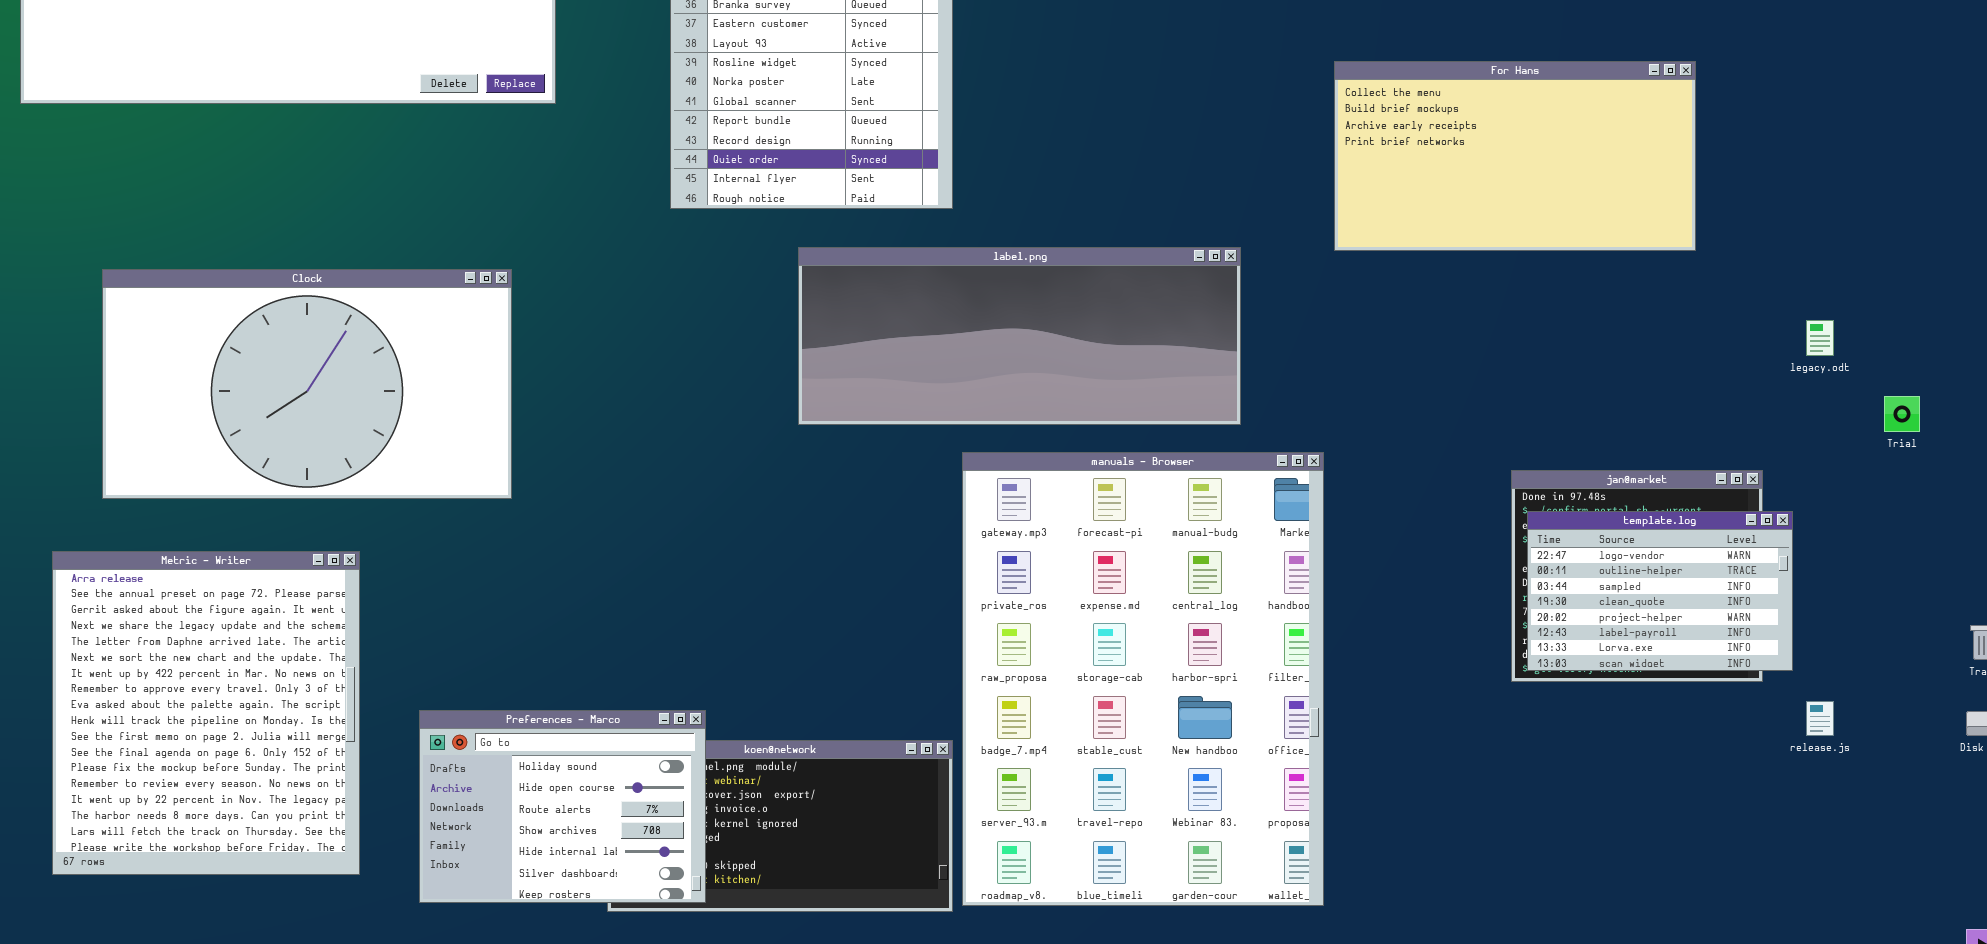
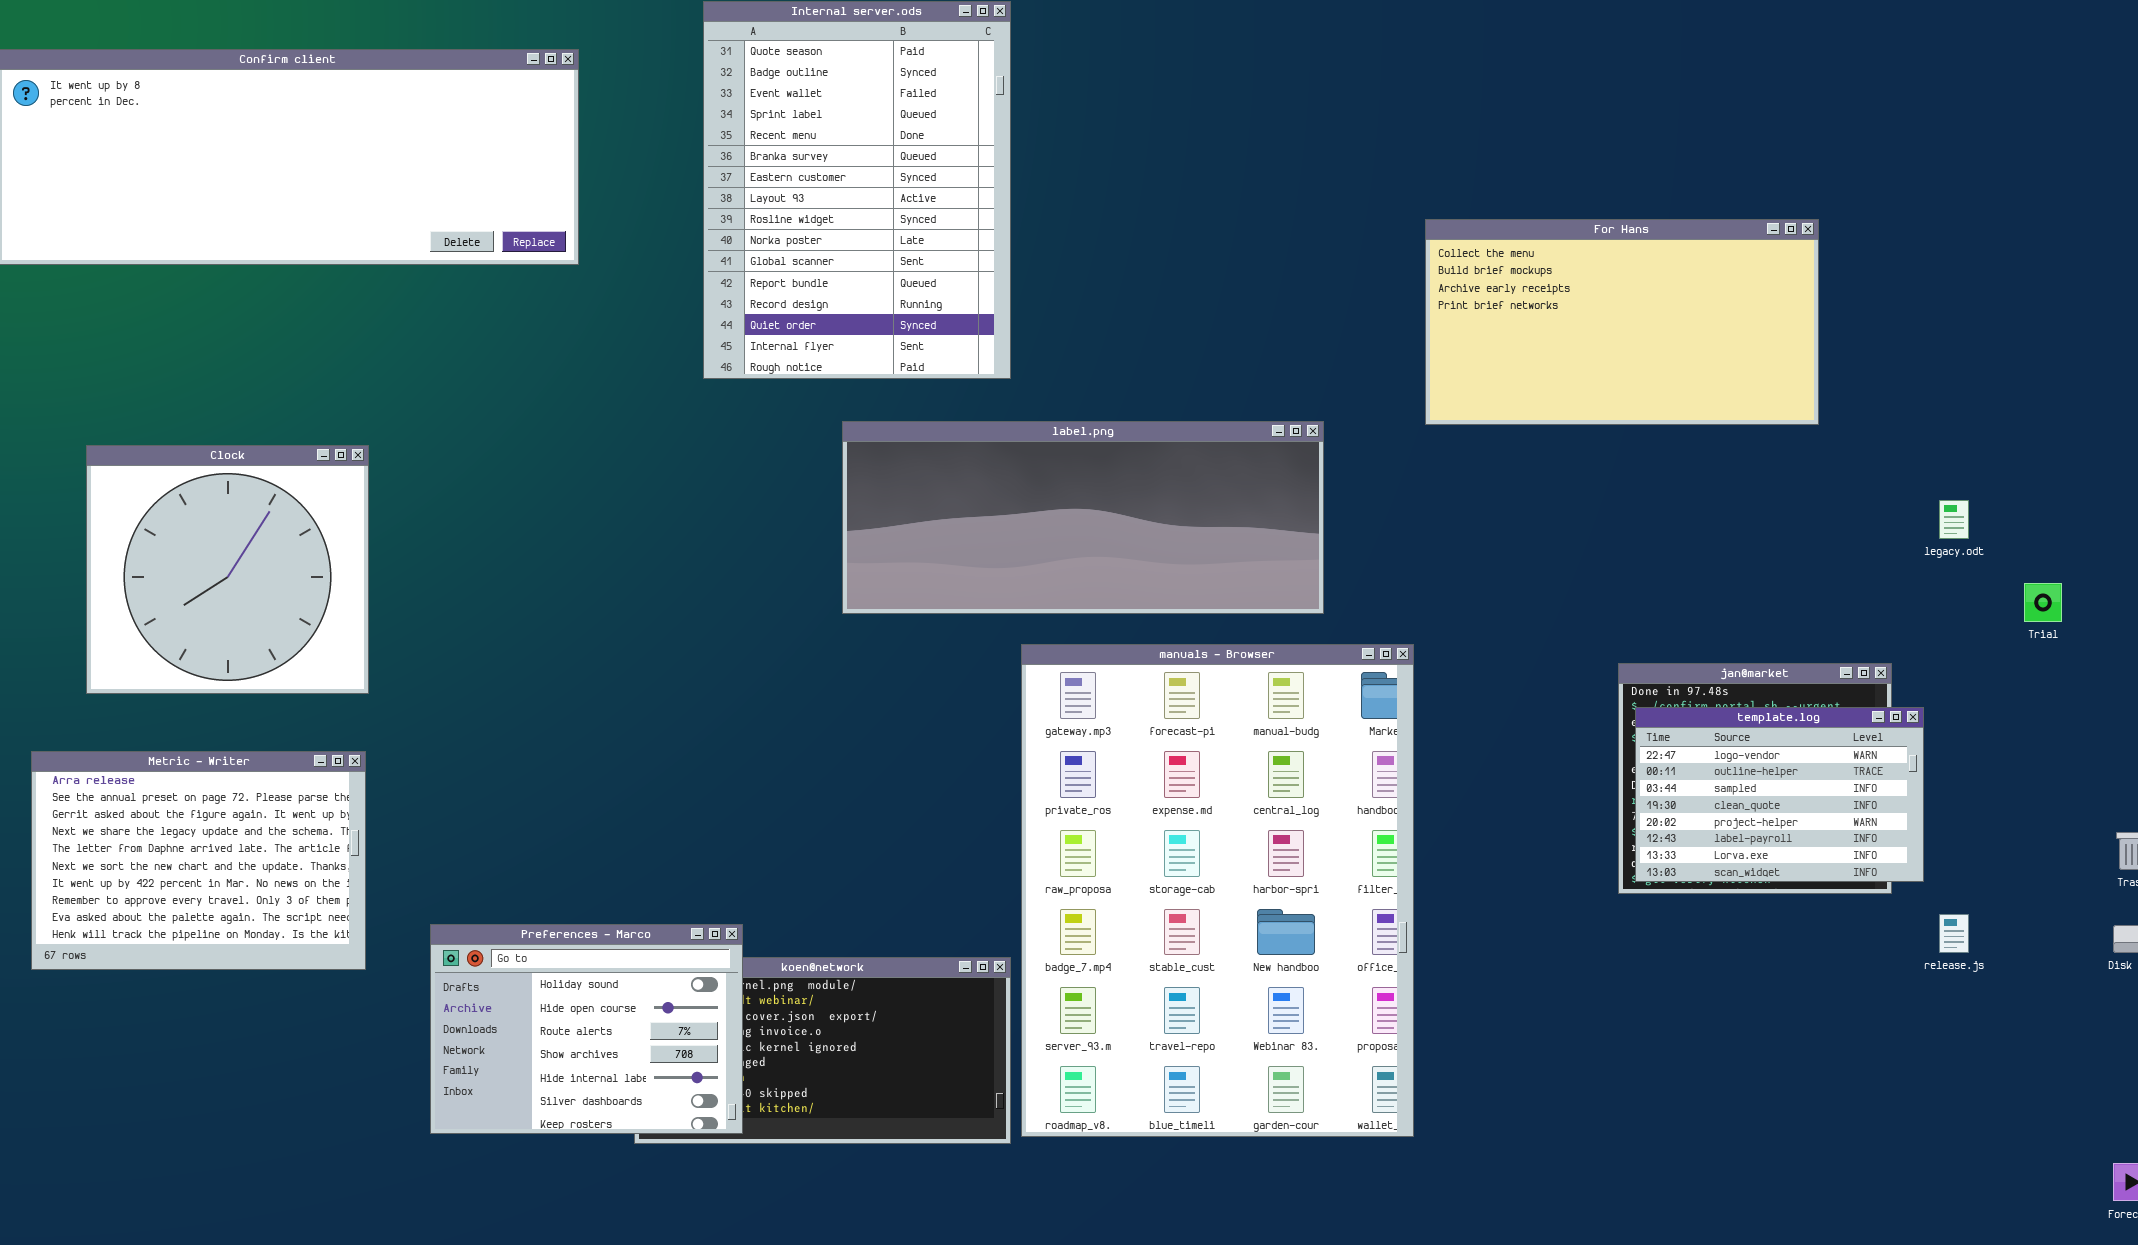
Clock: [102,269,512,499] -> [86,445,369,694], resized
Metric - Writer: [52,551,360,875] -> [31,751,366,970], resized

